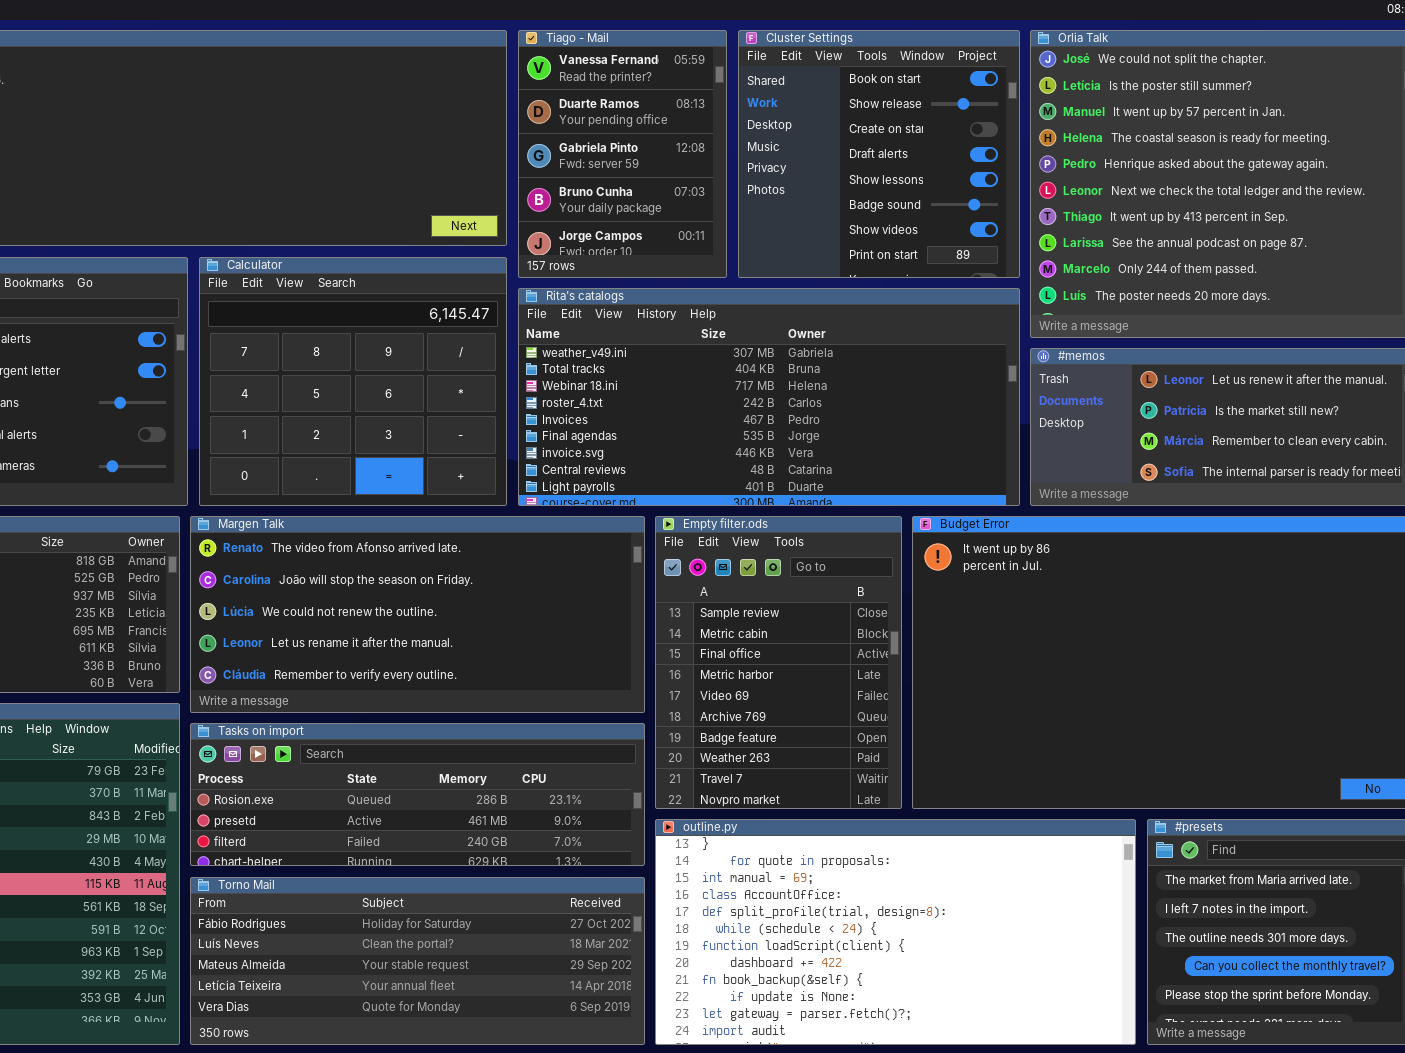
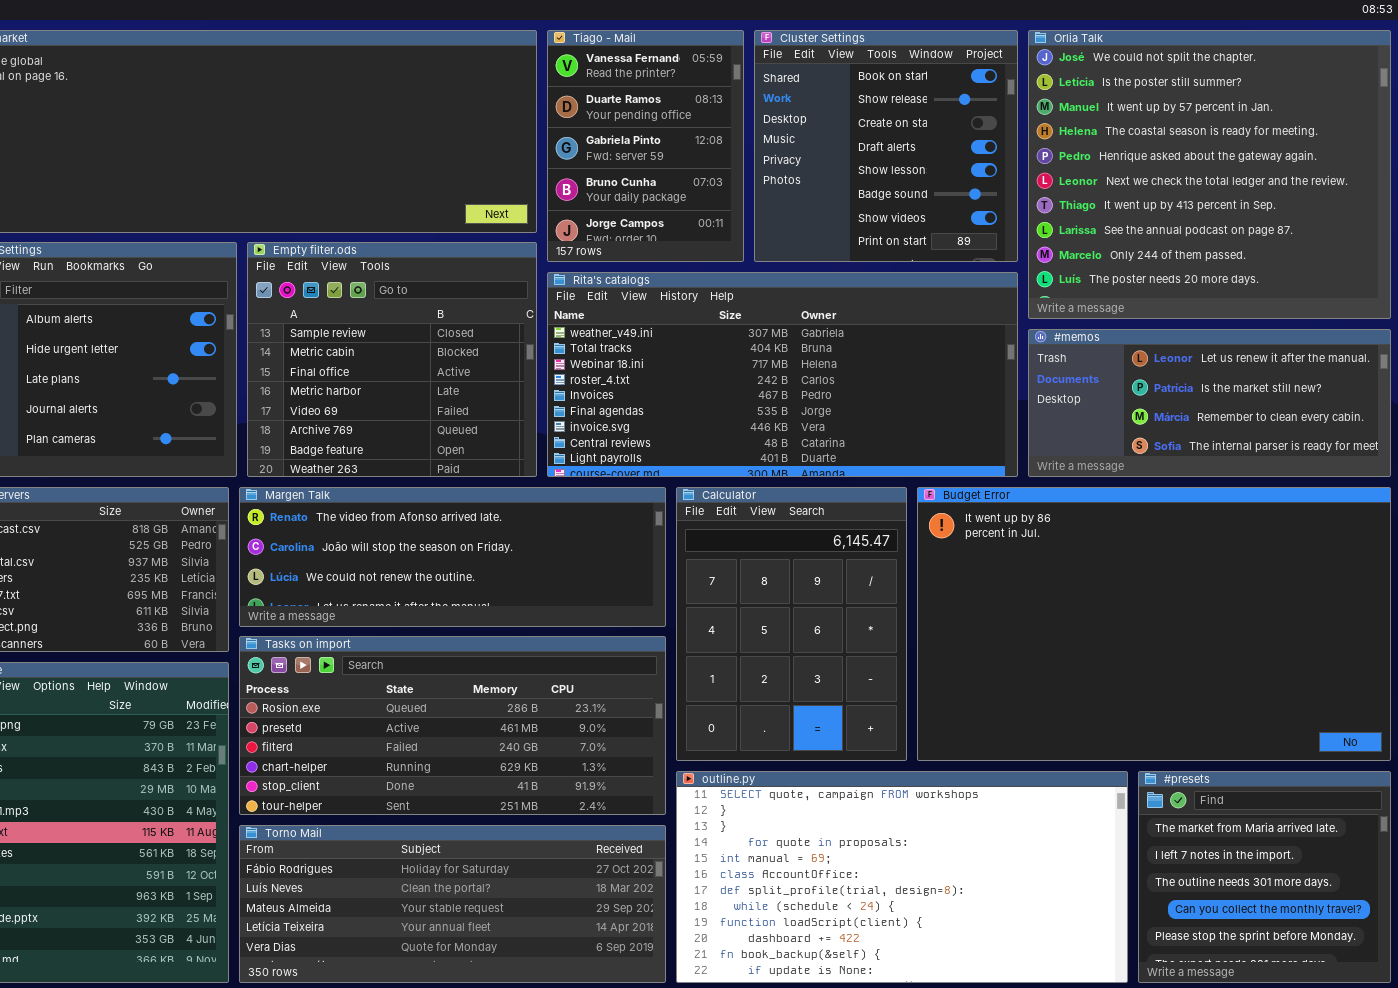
Calculator: [199,257,507,506] -> [676,487,907,761], moved, resized
Margen Talk: [190,516,645,713] -> [239,487,666,627], resized
Empty filter.ods: [655,516,902,809] -> [247,242,537,477], moved, resized
Tasks on import: [190,723,645,866] -> [239,636,666,815], resized
outline.py: [655,819,1136,1045] -> [676,771,1128,983], scrolled up 2 rows

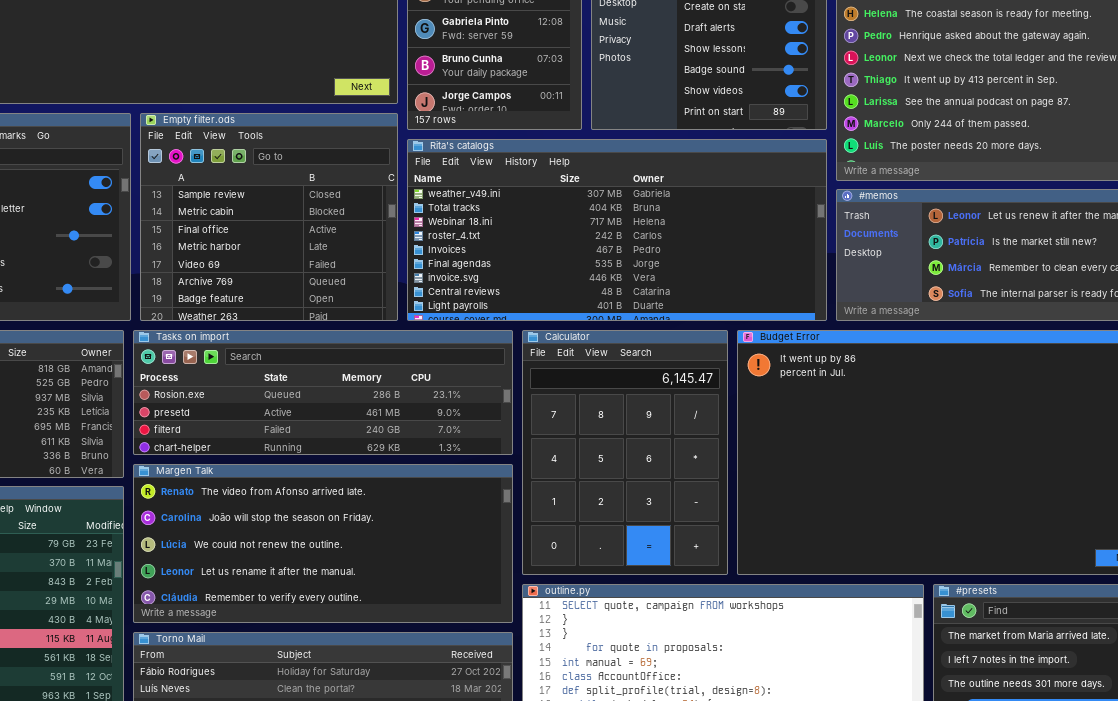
Margen Talk: [239,487,666,627] -> [133,464,513,623], moved, resized
Tasks on import: [239,636,666,815] -> [133,330,513,455], moved, resized

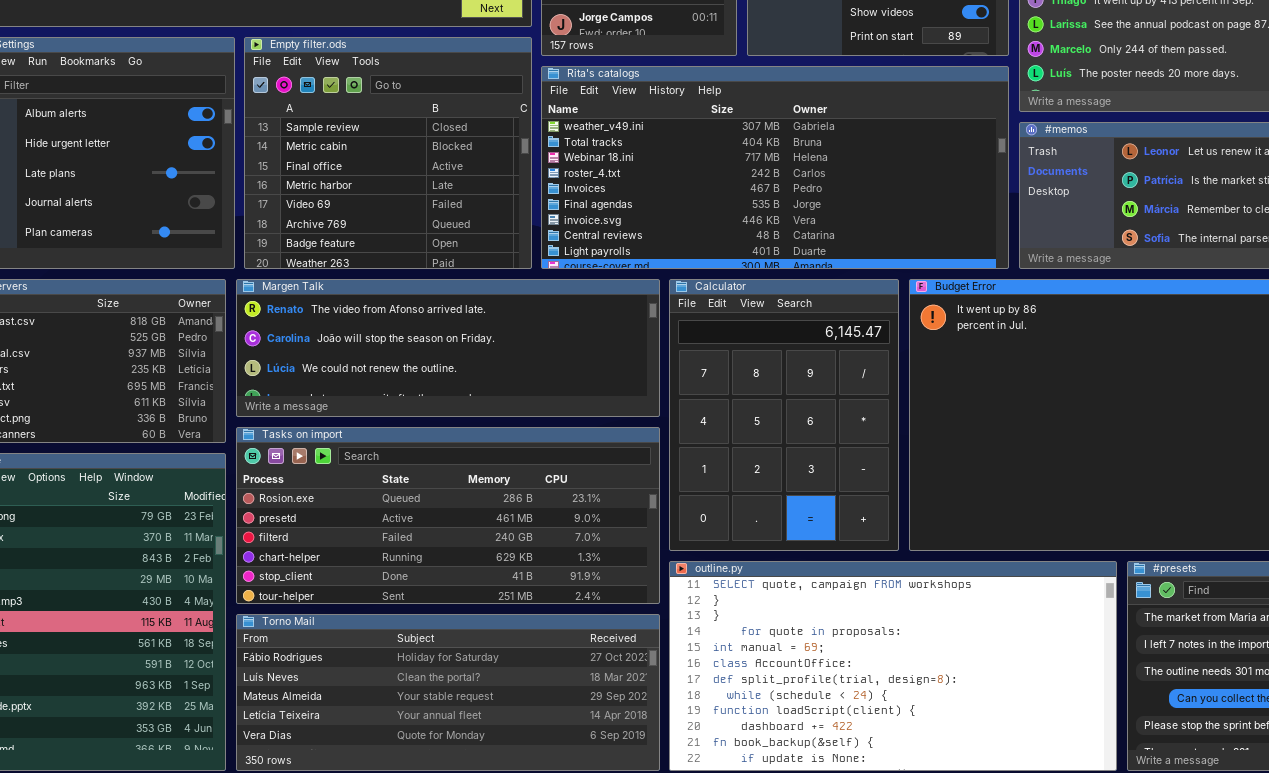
Tasks on import: [133,330,513,455] -> [236,427,660,604], moved, resized
Margen Talk: [133,464,513,623] -> [236,279,660,417], moved, resized

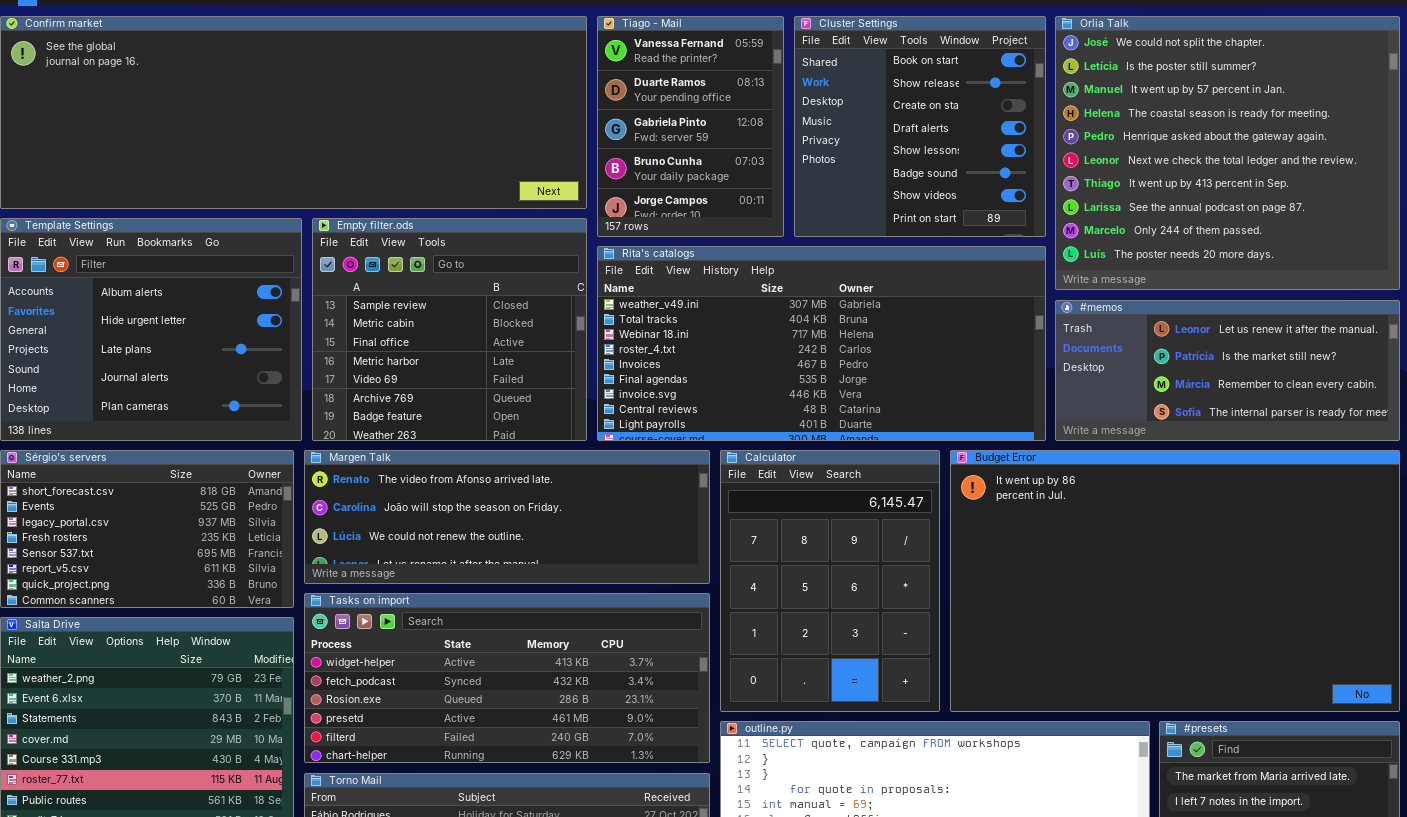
Tasks on import: [236,427,660,604] -> [304,593,710,763], scrolled up 2 rows

